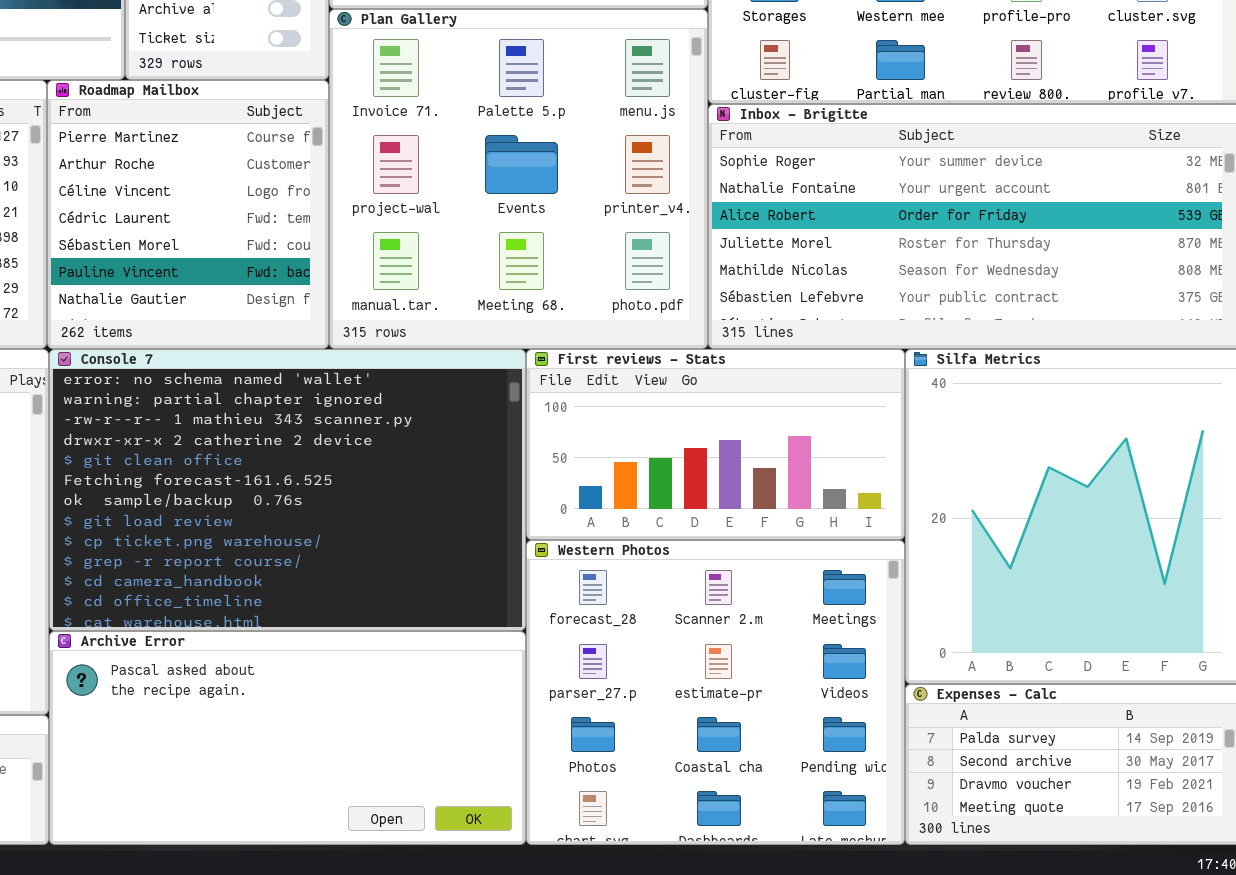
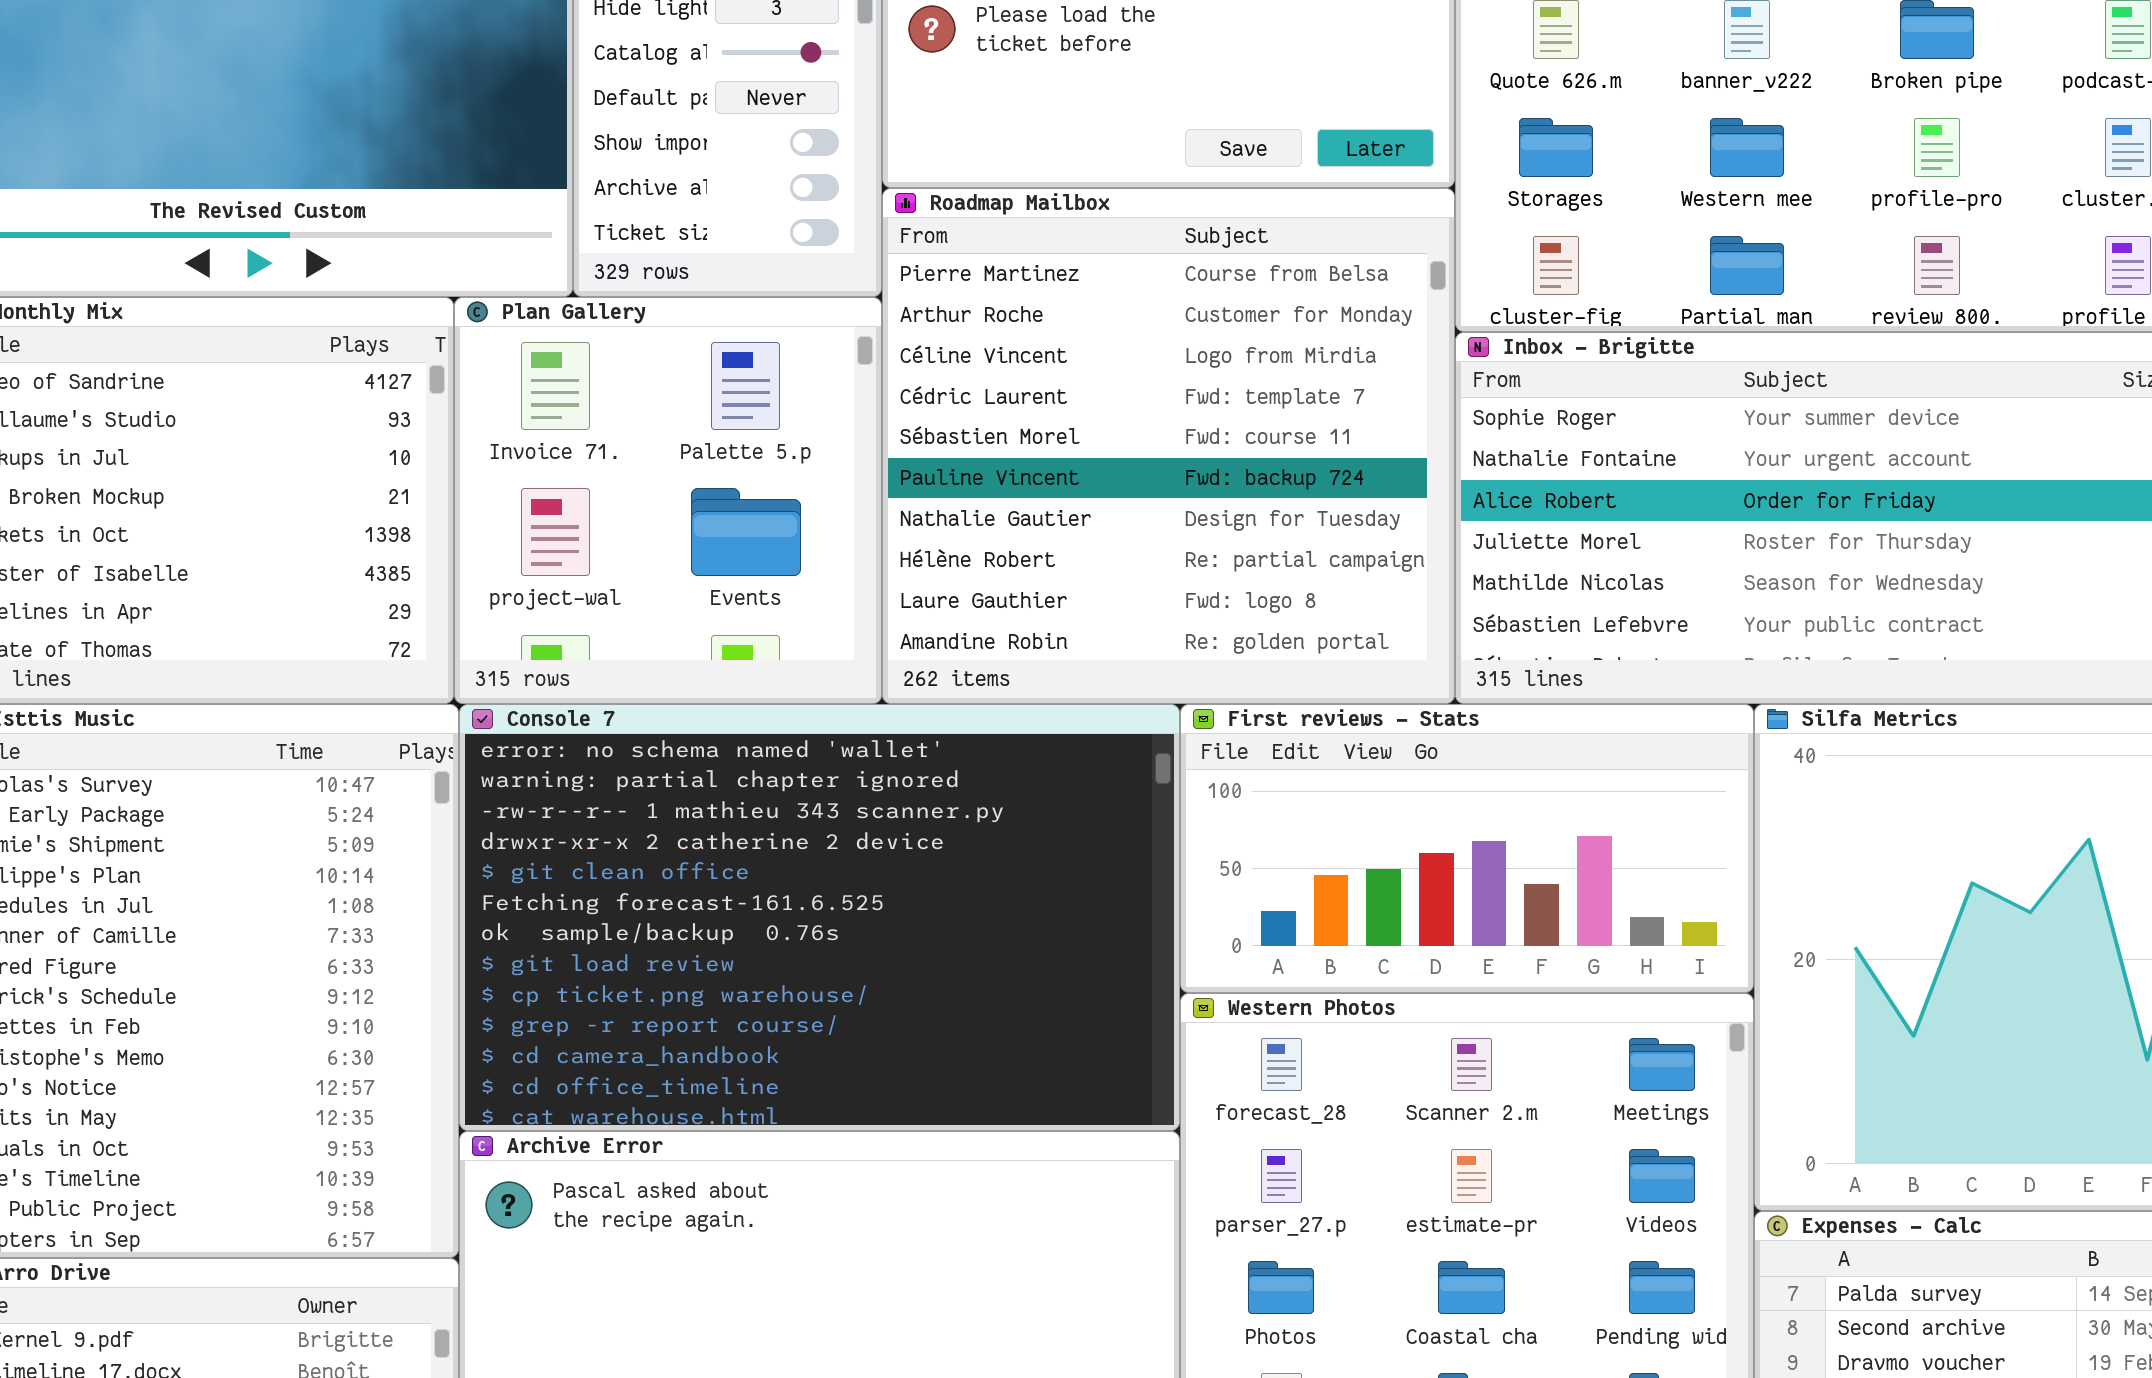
Plan Gallery: [329,9,708,349] -> [454,297,882,704], moved, resized
Roadmap Mailbox: [47,80,329,349] -> [882,188,1455,704], moved, resized

